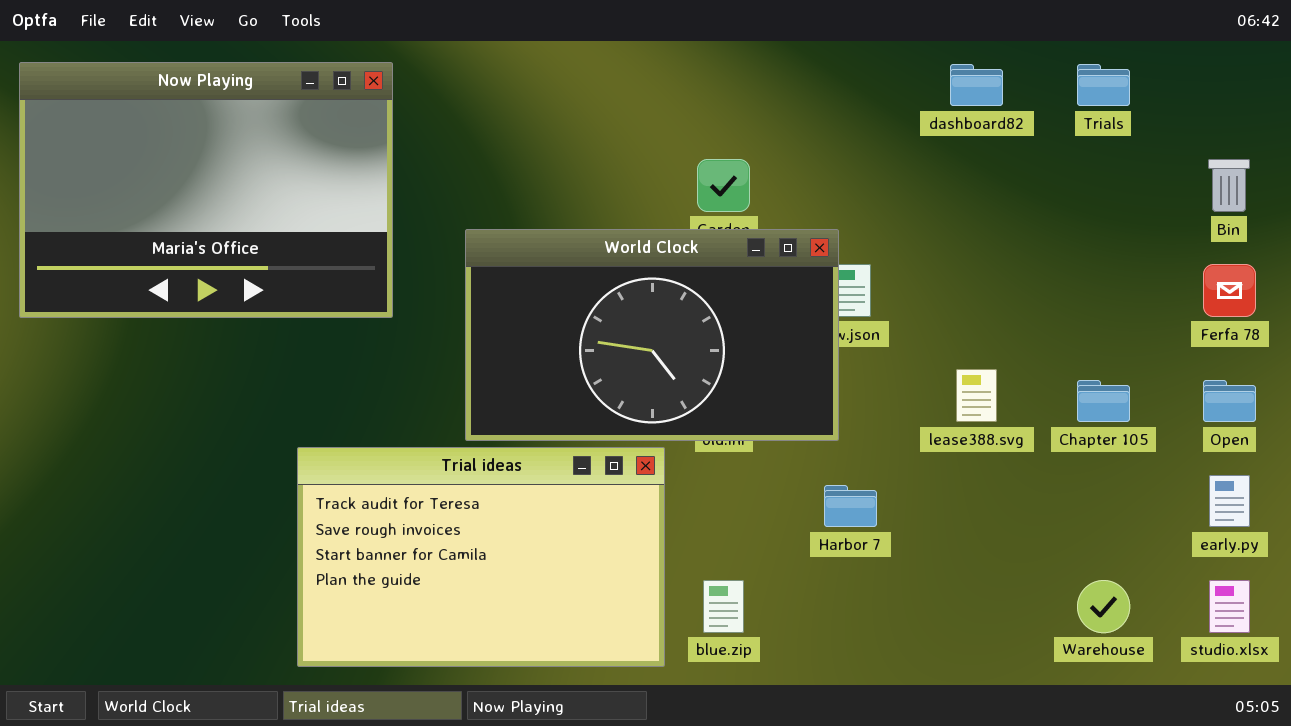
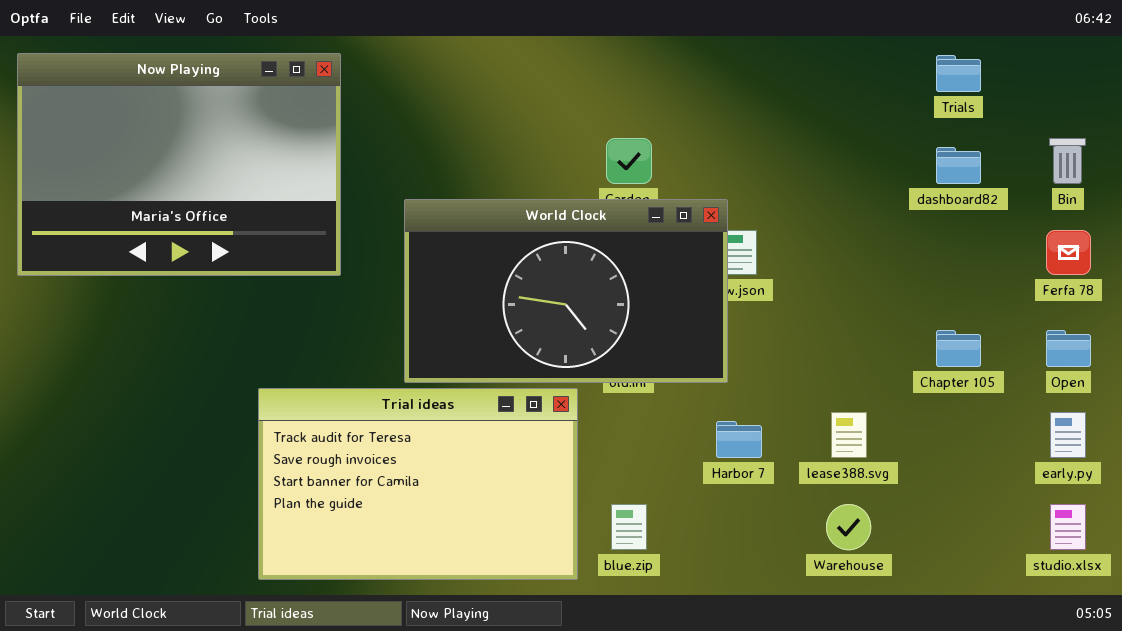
dashboard82: [950,64,1003,106] -> [936,147,981,184], moved
lease388.svg: [956,369,997,422] -> [831,412,867,458], moved
Warehouse: [1077,580,1130,633] -> [826,504,871,550], moved

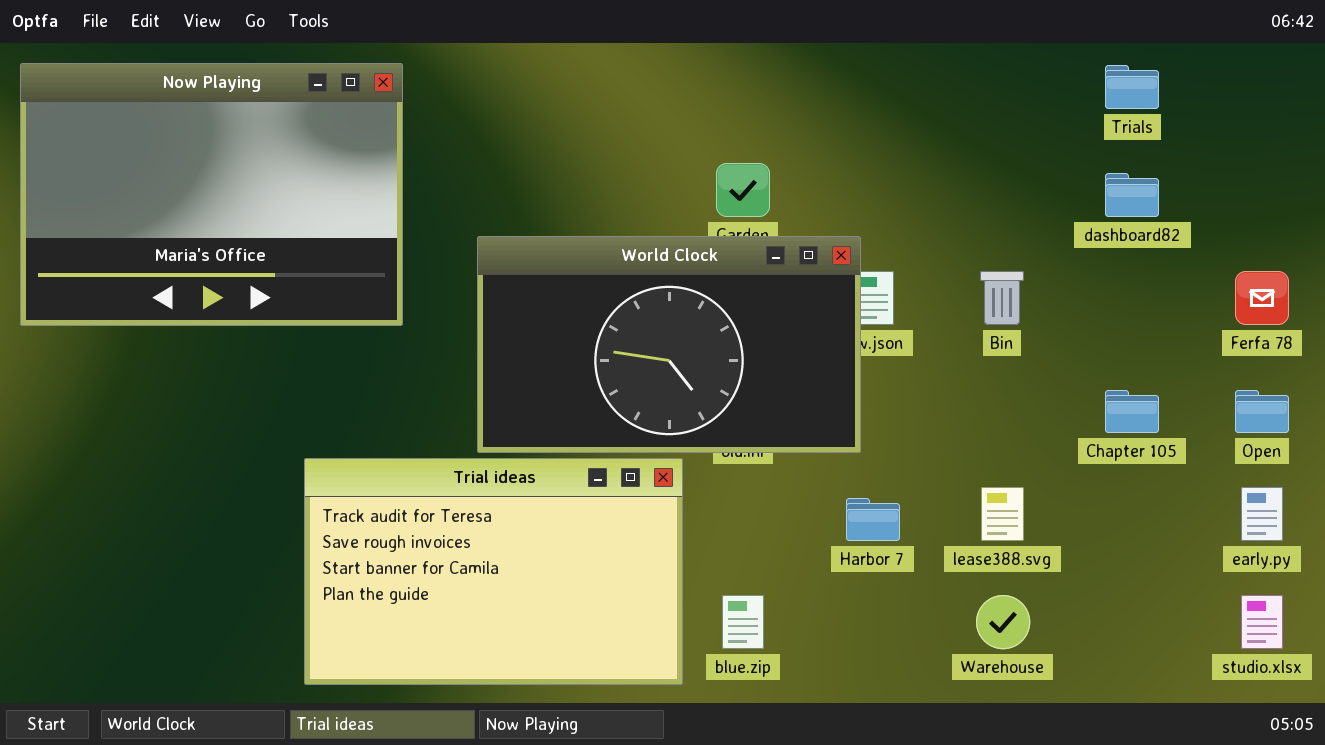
Bin: [1049,138,1086,184] -> [980,271,1024,325], moved

